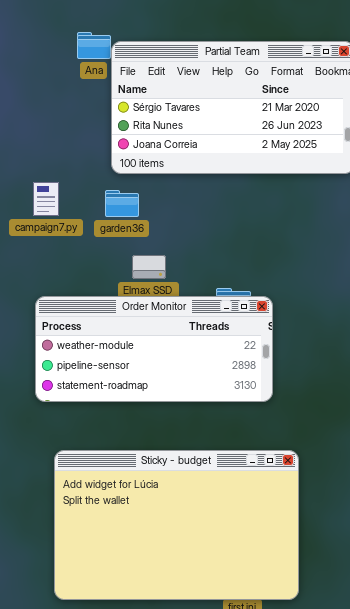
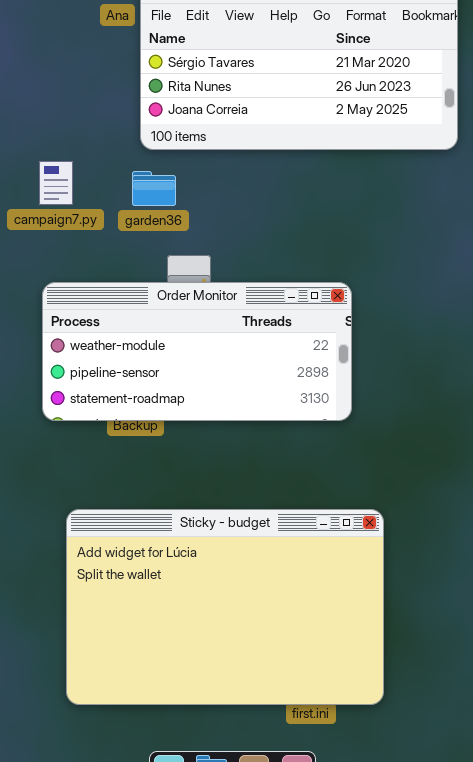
Order Monitor: [35,296,273,402] -> [42,282,352,421], moved

